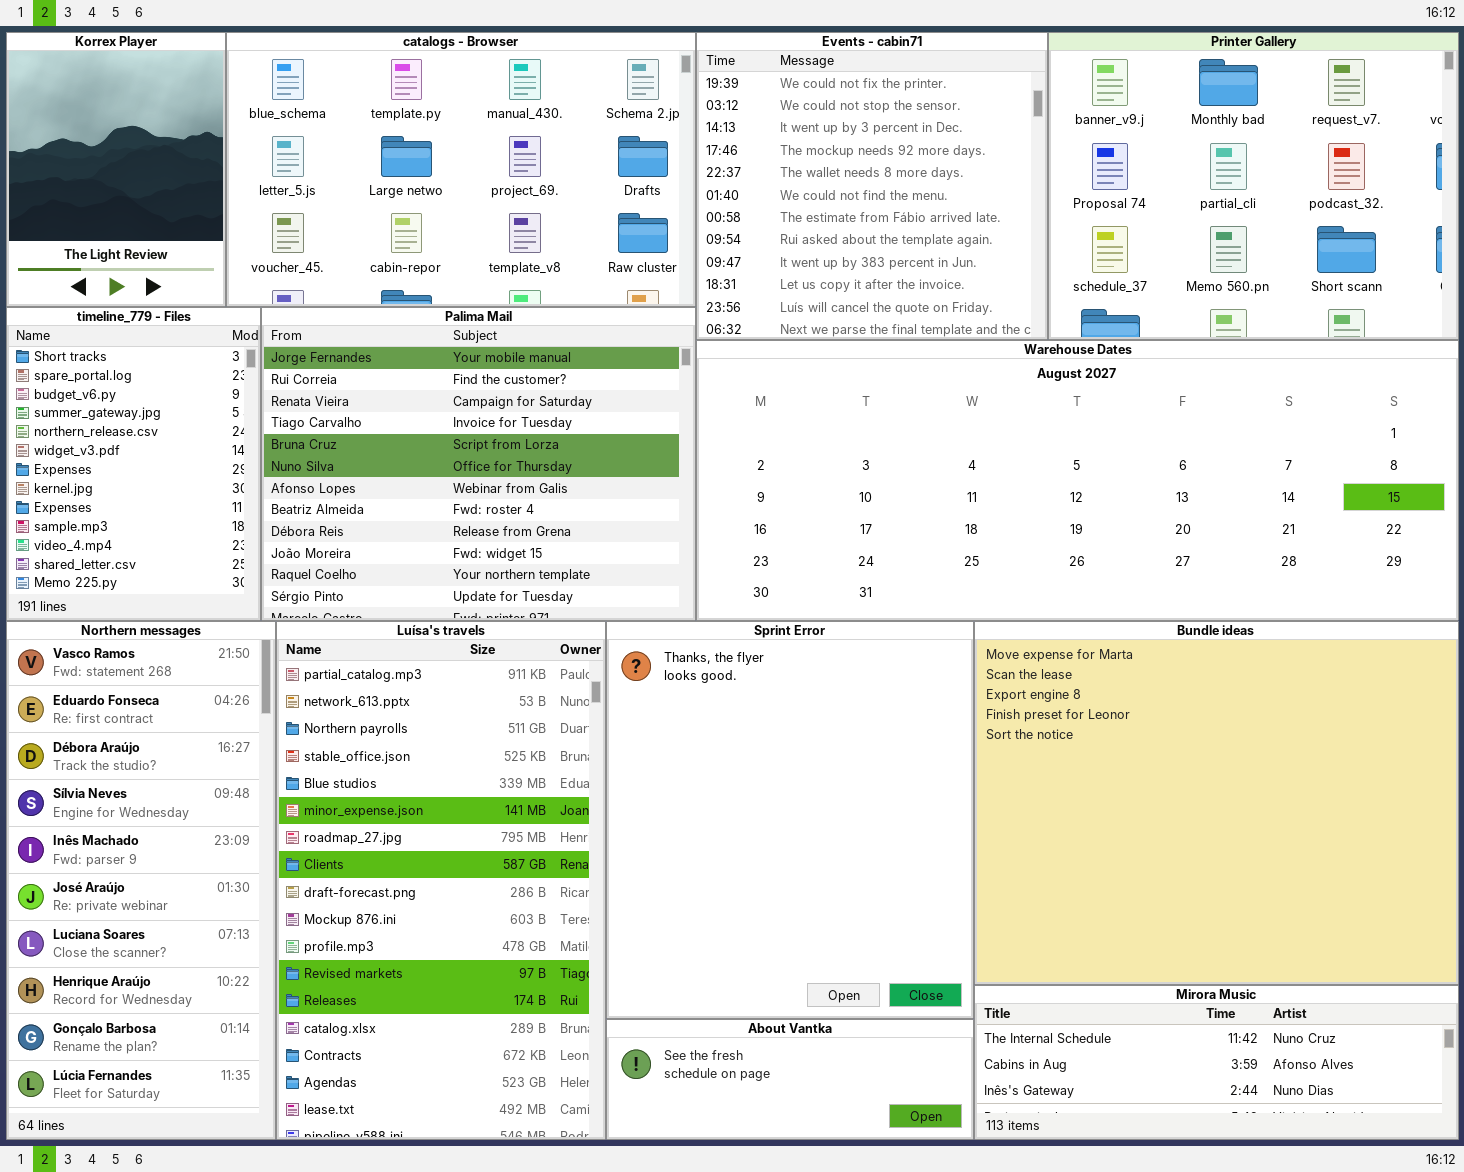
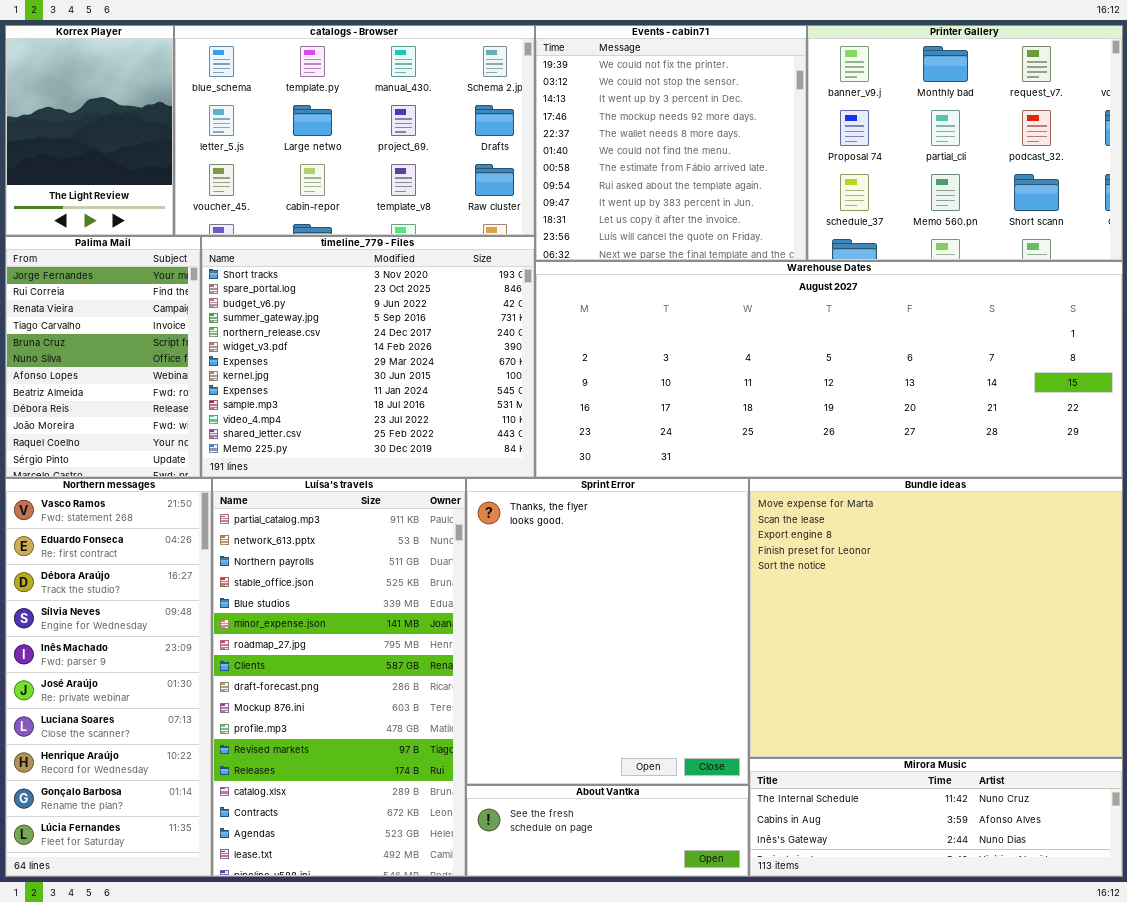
timeline_779 - Files: [6,307,261,621] -> [201,236,535,478], moved, resized
Palima Mail: [261,307,696,621] -> [5,236,201,478], moved, resized

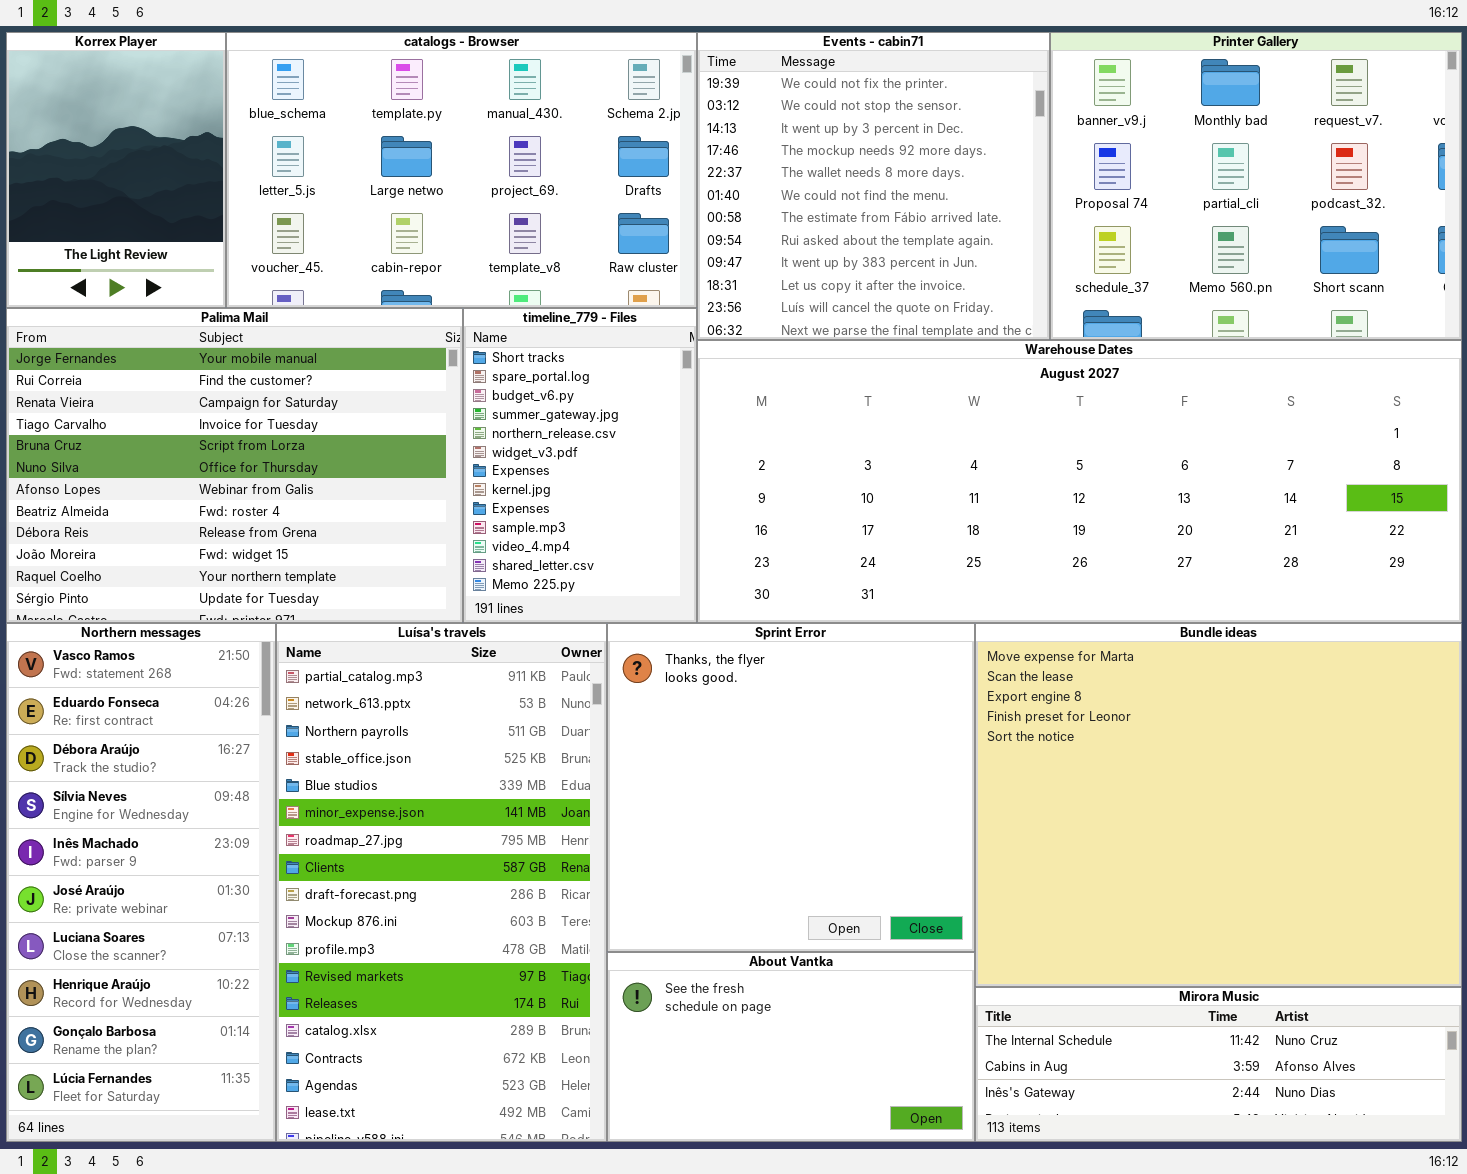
Palima Mail: [5,236,201,478] -> [6,308,463,623], resized
timeline_779 - Files: [201,236,535,478] -> [463,308,697,623], resized
Sprint Error: [466,478,749,785] -> [607,623,975,952], resized
About Vantka: [466,785,749,877] -> [607,952,975,1142], resized

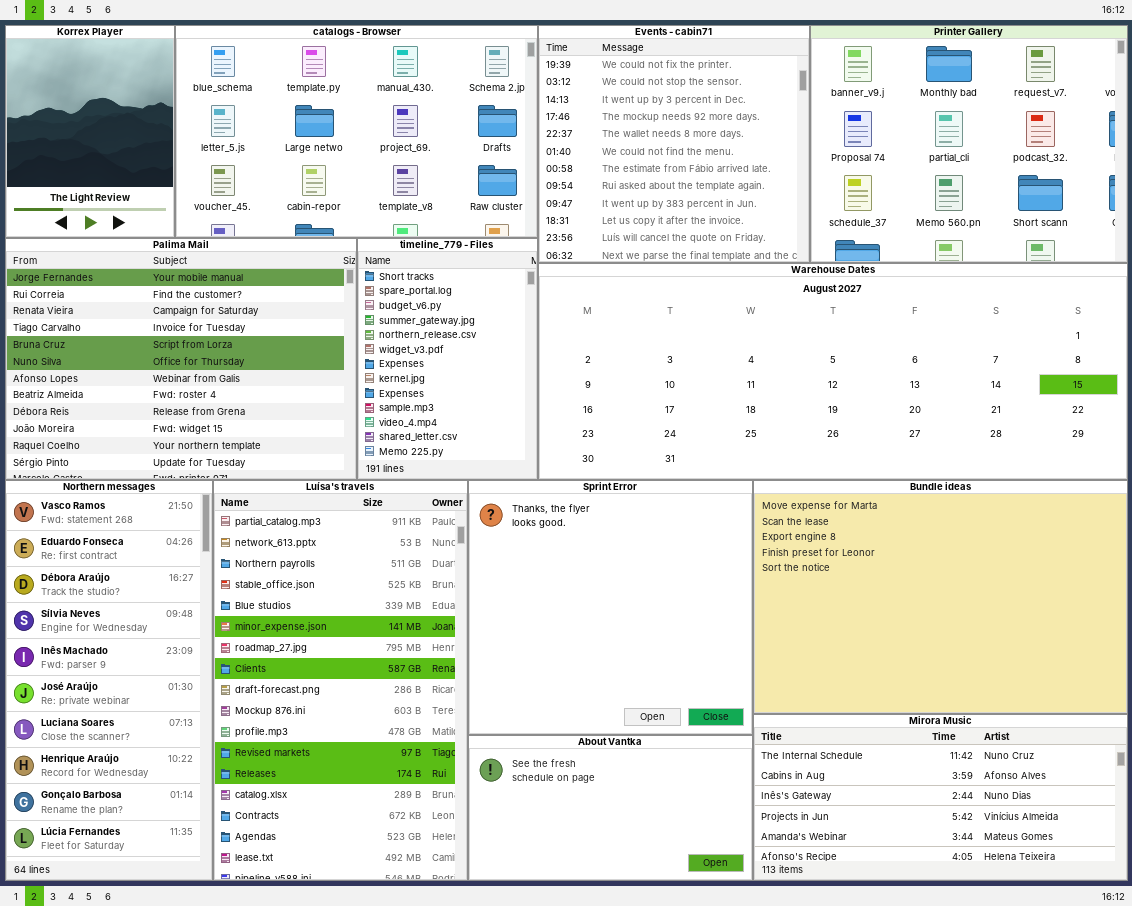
Bundle ideas: [975,623,1462,987] -> [753,480,1128,714], resized
Mirora Music: [975,987,1462,1142] -> [753,714,1128,881], resized

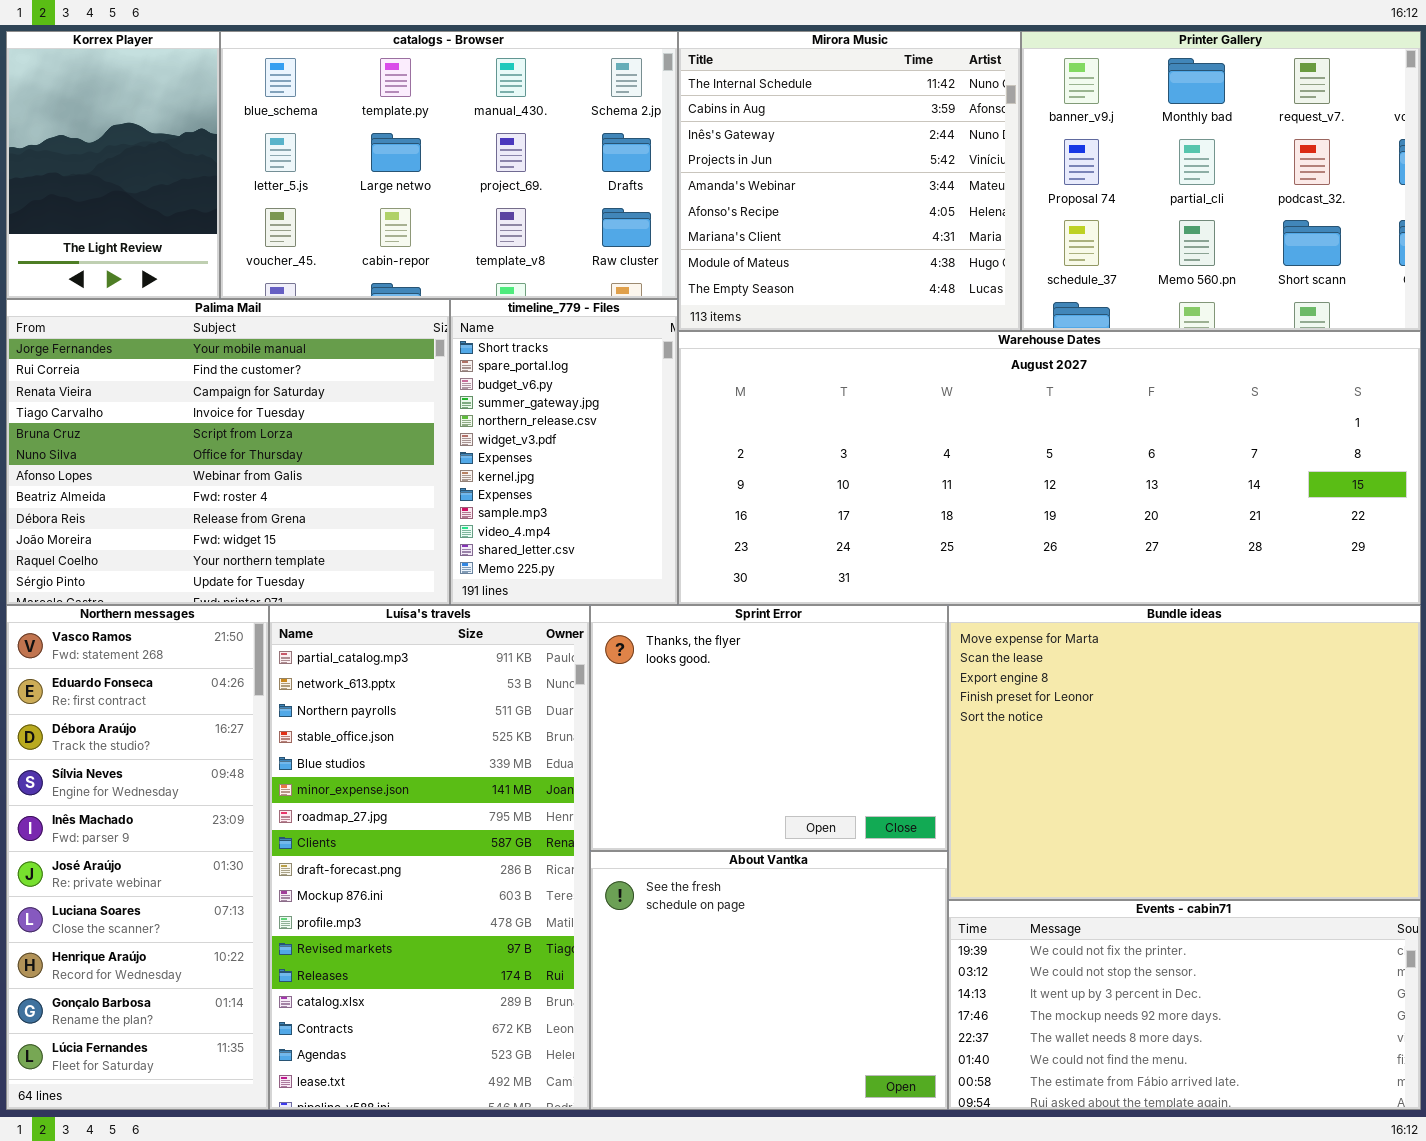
Events - cabin71: [538,25,810,263] -> [948,900,1421,1110], moved, resized
Sprint Error: [468,480,753,735] -> [590,605,948,851], resized
Mirora Music: [753,714,1128,881] -> [678,31,1021,331], moved, resized
About Vantka: [468,735,753,881] -> [590,851,948,1110], resized

